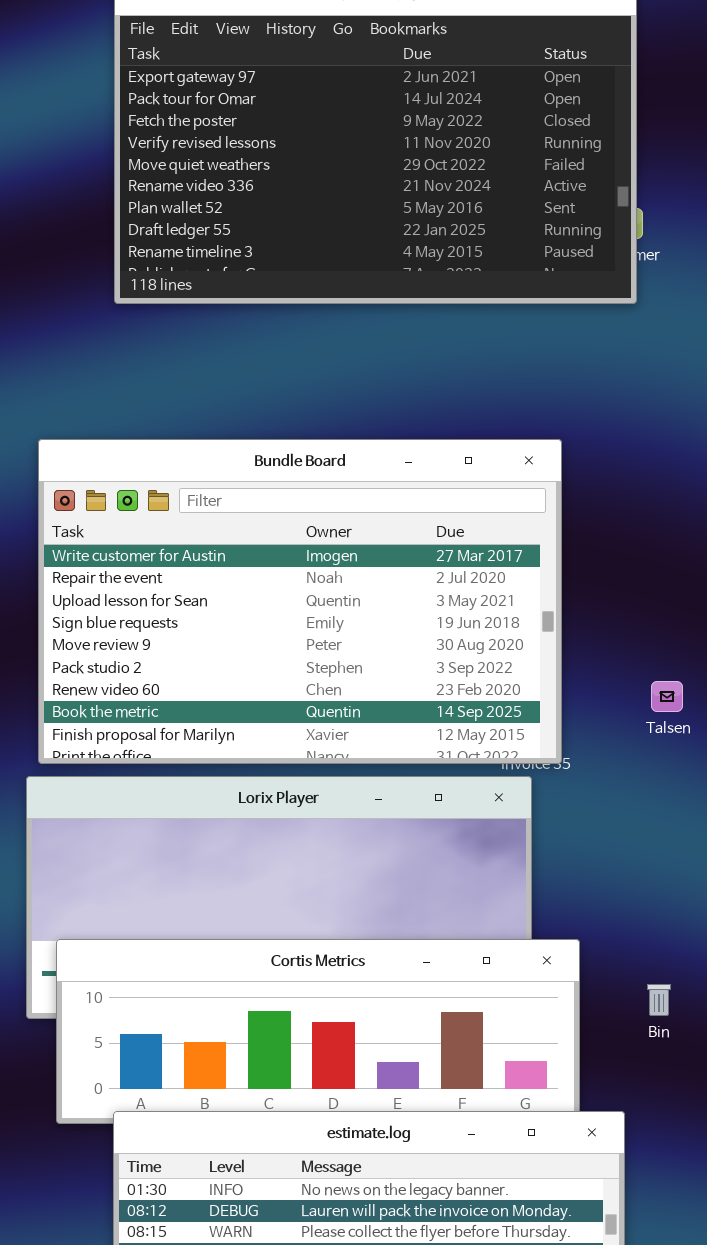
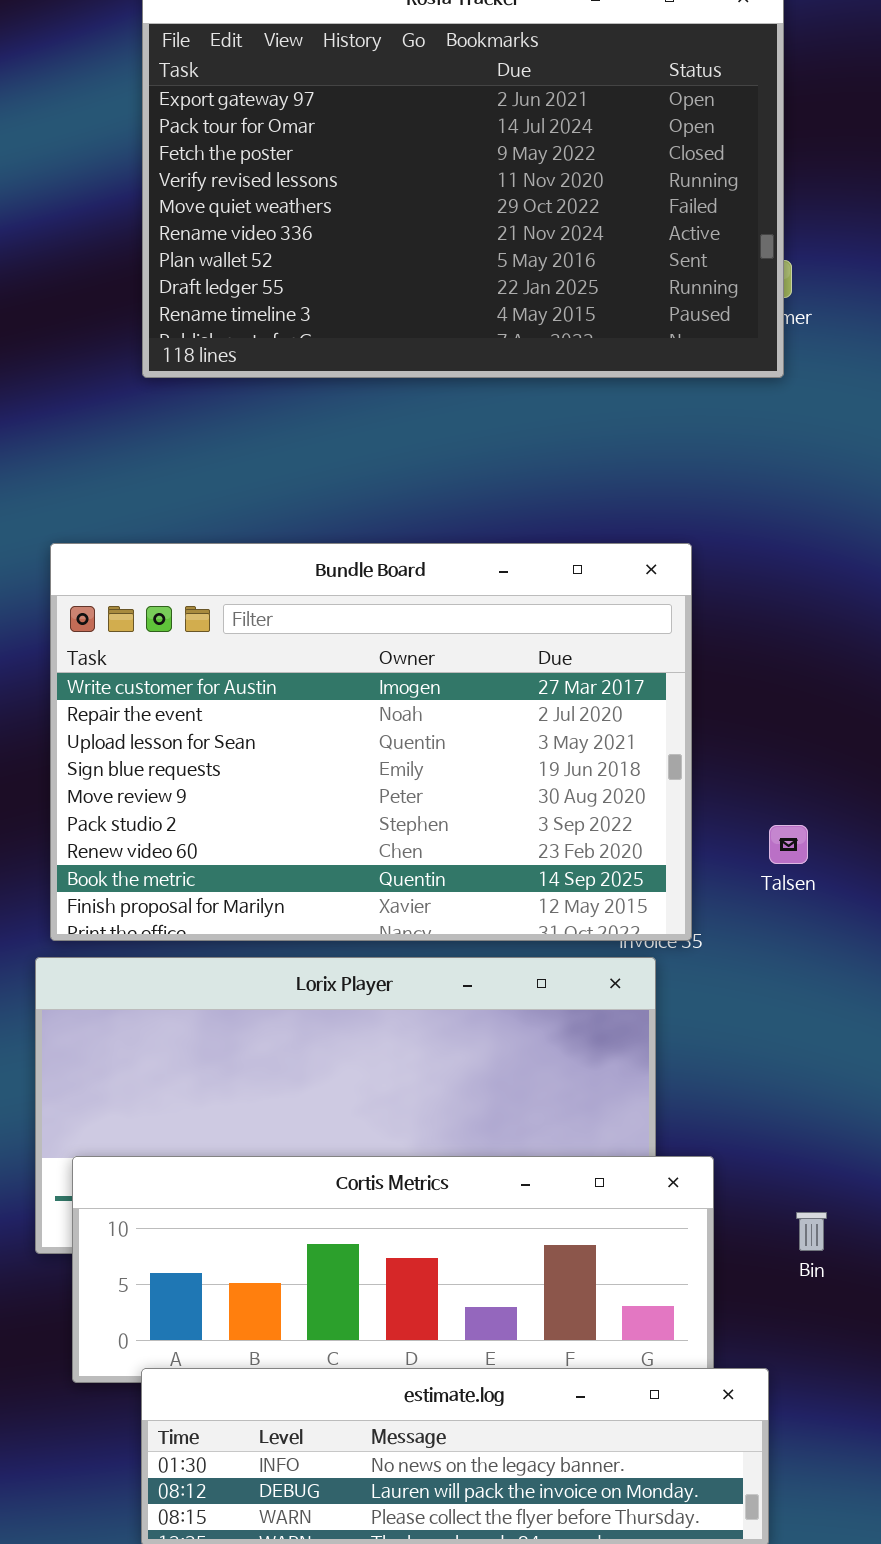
Talsen: [651,681,683,712] -> [769,825,808,864], moved

